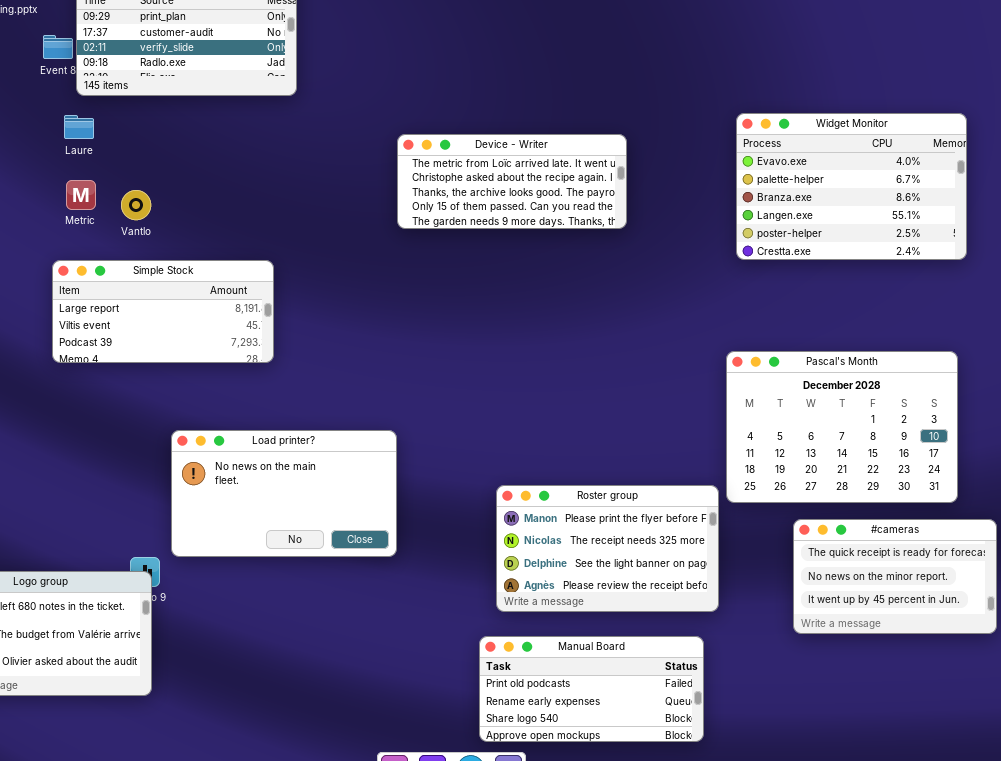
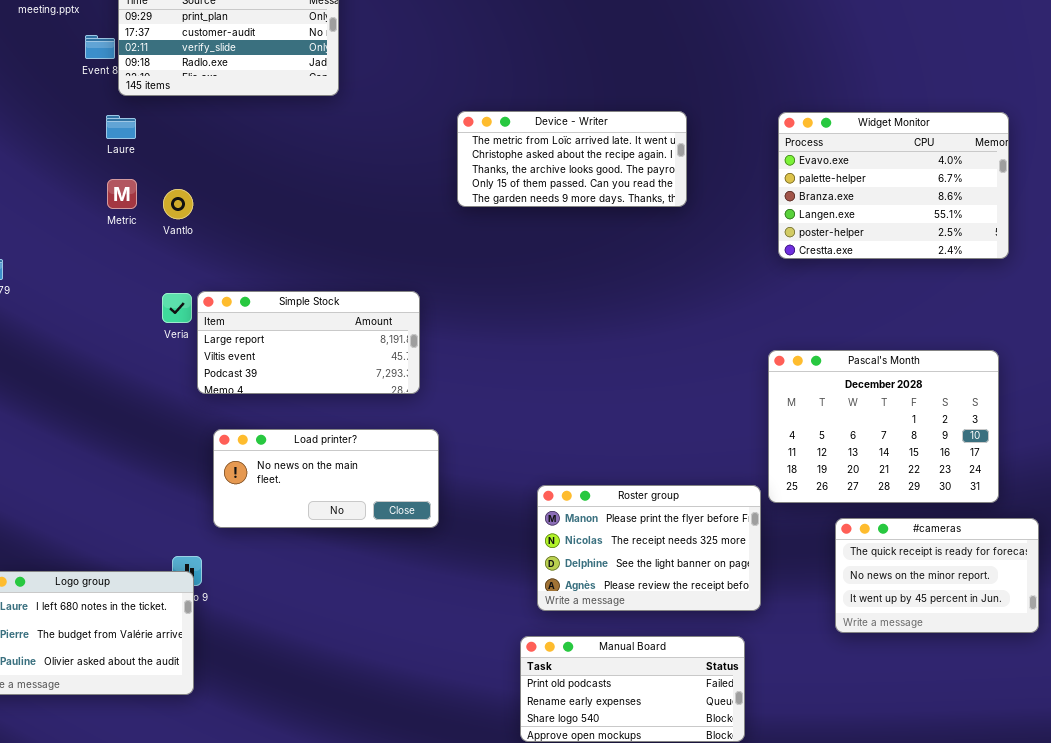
Device - Writer: [397,134,627,229] -> [457,111,687,207], moved
Simple Stock: [52,260,274,363] -> [197,291,420,394], moved
Load printer?: [171,430,397,557] -> [213,429,439,528], resized

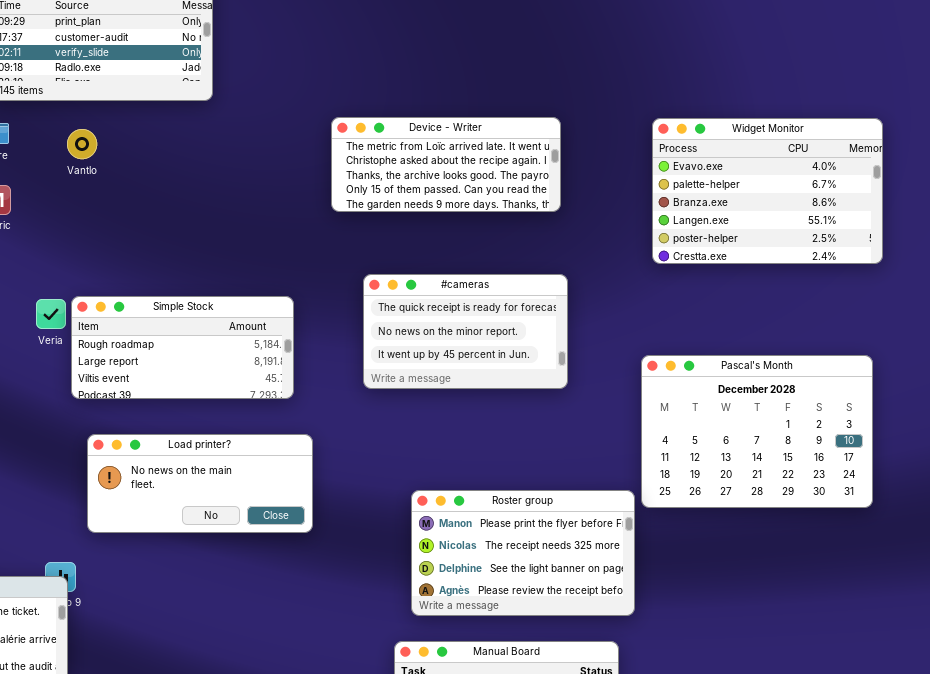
Vantlo: [163,189,193,219] -> [67,129,97,159], moved
Simple Stock: [197,291,420,394] -> [71,296,294,399], scrolled up 1 row
#cameras: [835,518,1039,633] -> [363,274,568,389], moved

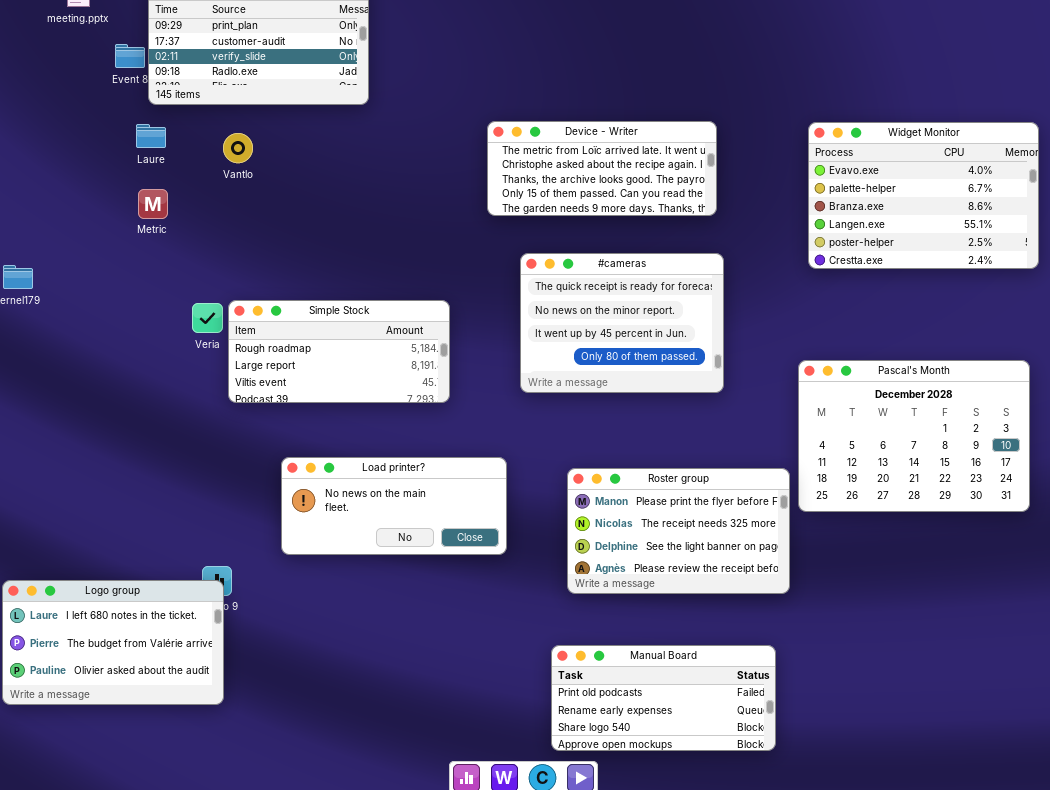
#cameras: [363,274,568,389] -> [520,253,724,393], resized
Load printer?: [87,434,313,533] -> [281,457,507,555], moved
Roster group: [411,490,635,616] -> [567,468,790,594], moved

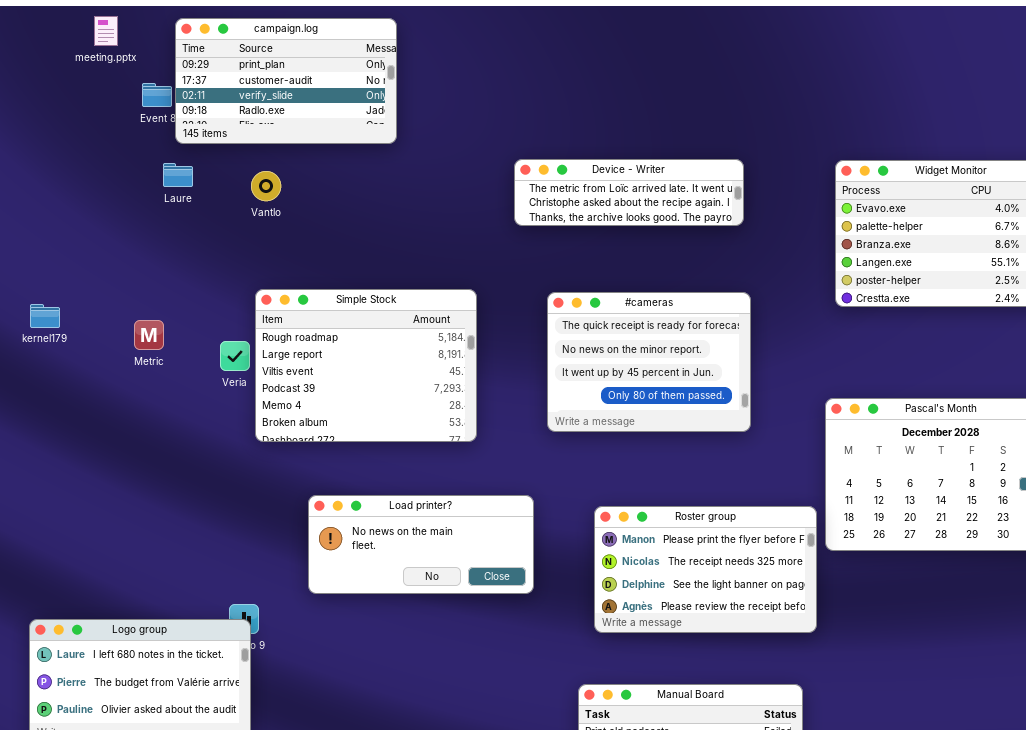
Device - Writer: [487,121,717,216] -> [514,159,744,226], resized
Metric: [138,189,168,219] -> [134,320,164,350], moved
Simple Stock: [228,300,450,403] -> [255,289,477,442], resized

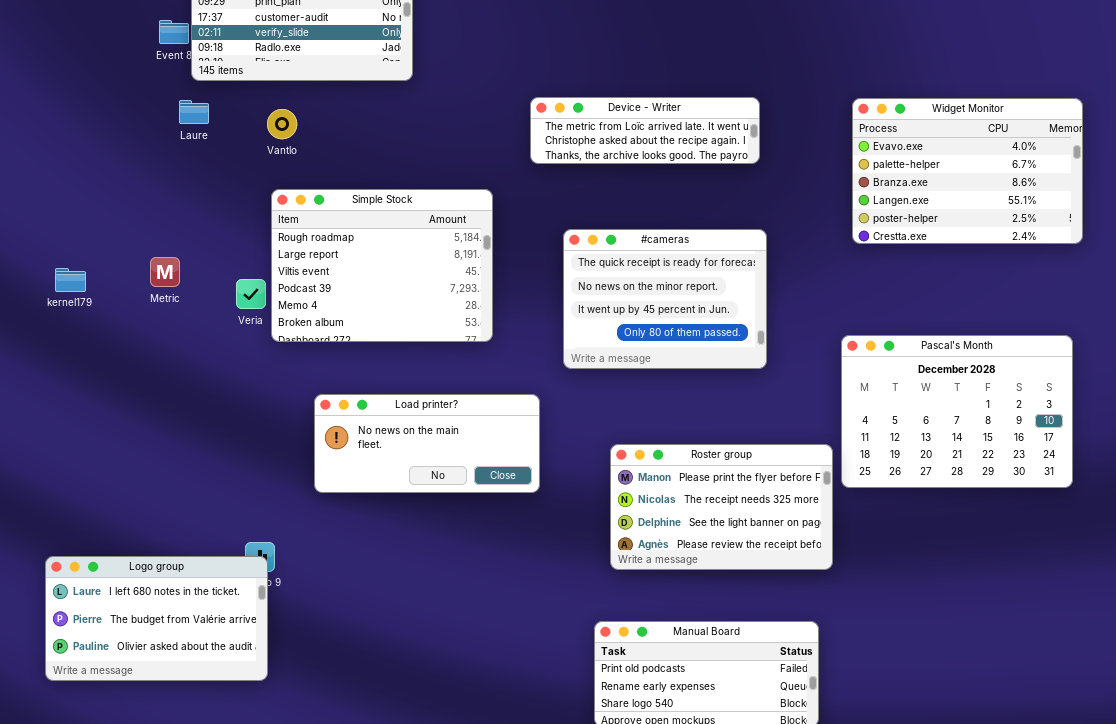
Simple Stock: [255,289,477,442] -> [271,189,493,342], moved
kernel179: [30,304,60,328] -> [55,268,86,292], moved
Load printer?: [308,495,534,594] -> [314,394,540,493], moved

